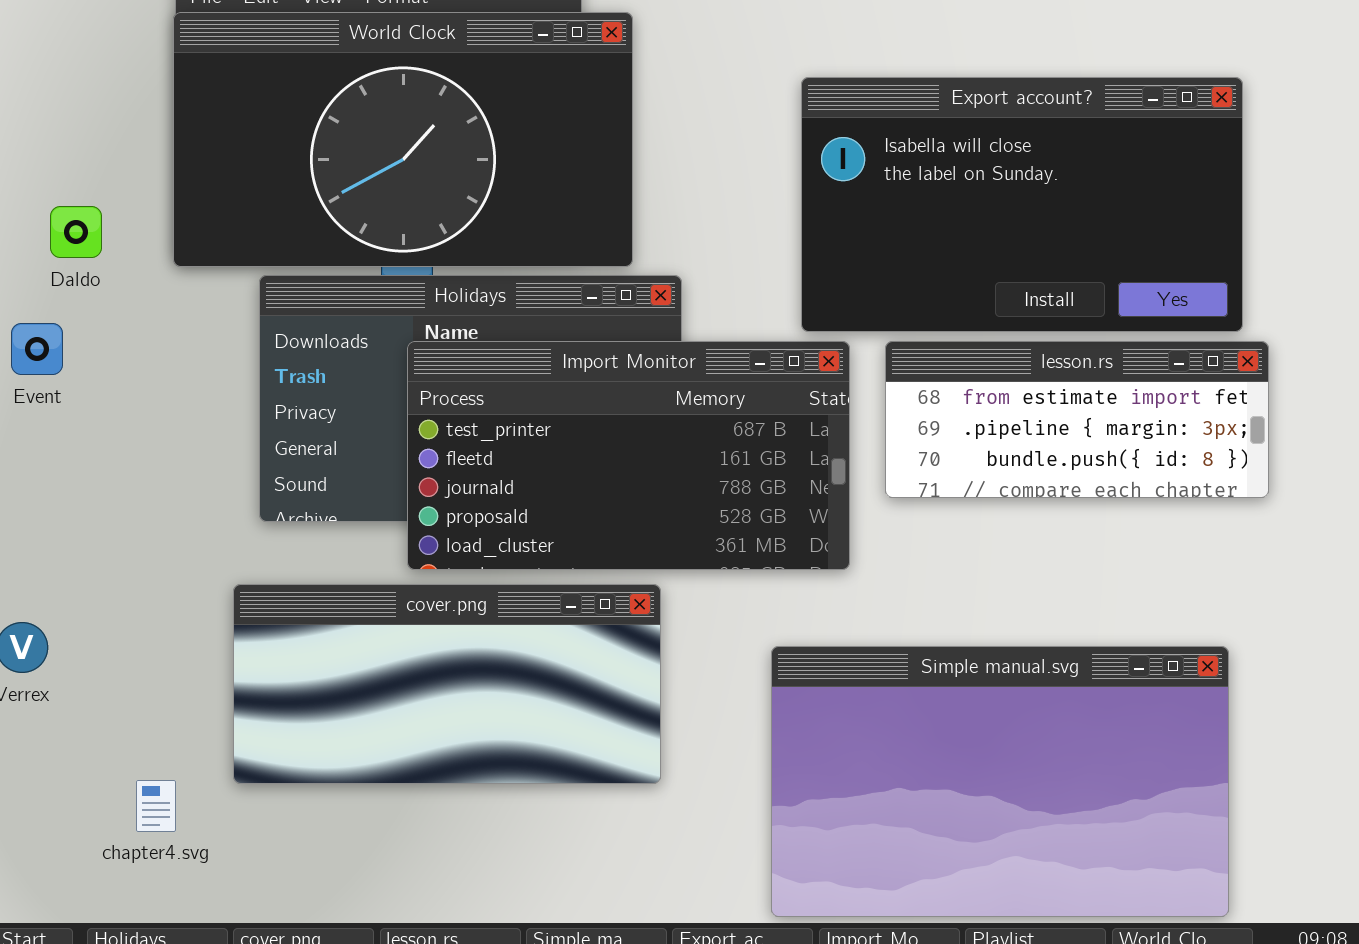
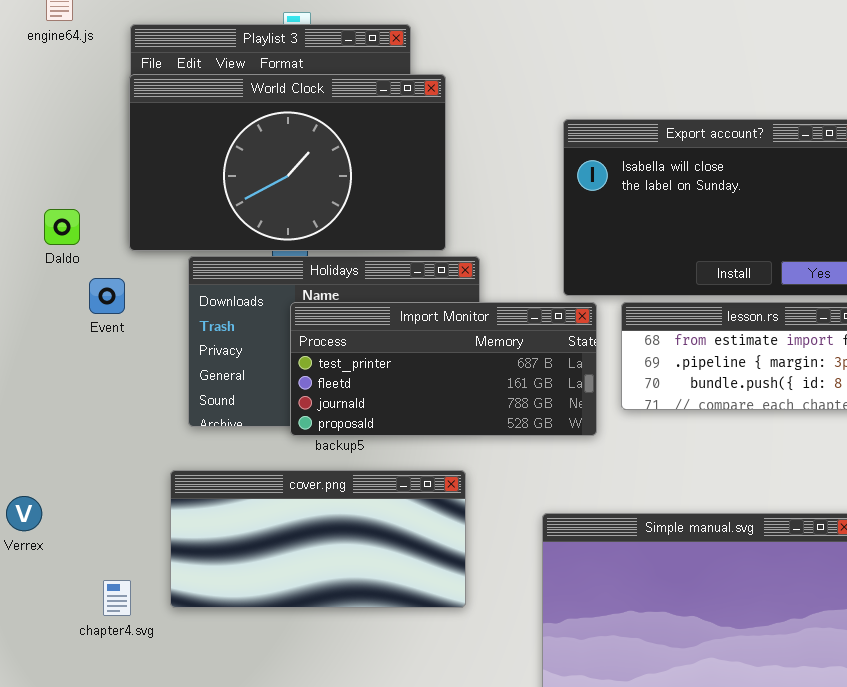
Event: [11,323,63,375] -> [89,278,125,314], moved
Import Monitor: [407,341,850,570] -> [290,302,597,436], resized
chapter4.svg: [136,780,176,832] -> [103,580,131,616], moved

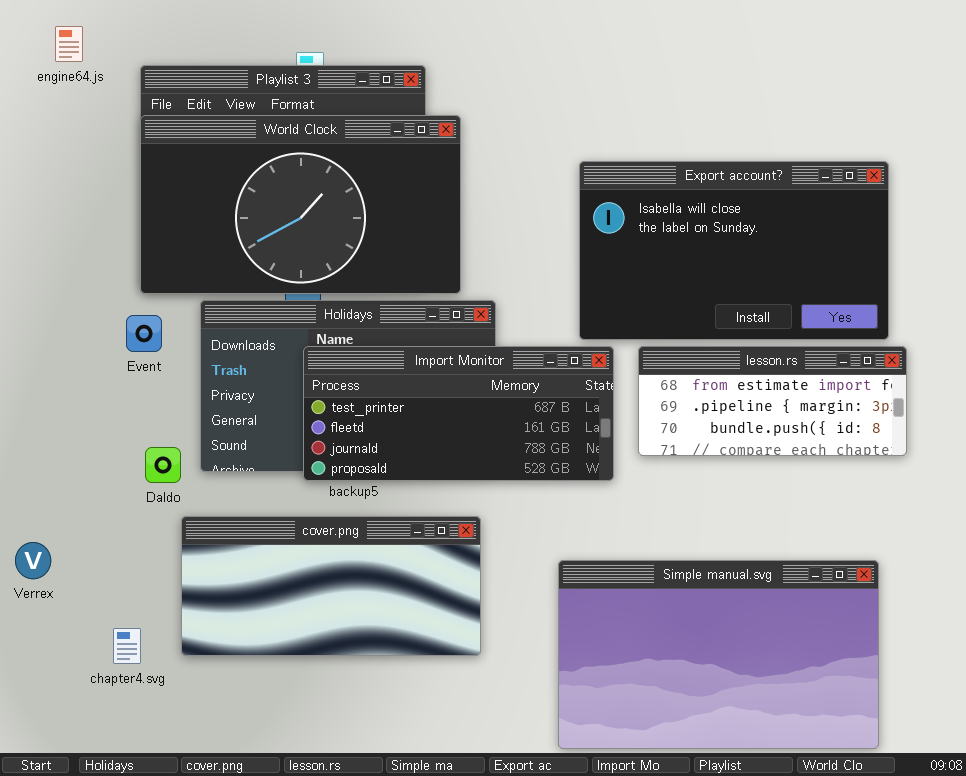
Daldo: [44,209,80,245] -> [145,447,181,483], moved
Event: [89,278,125,314] -> [126,315,162,352], moved

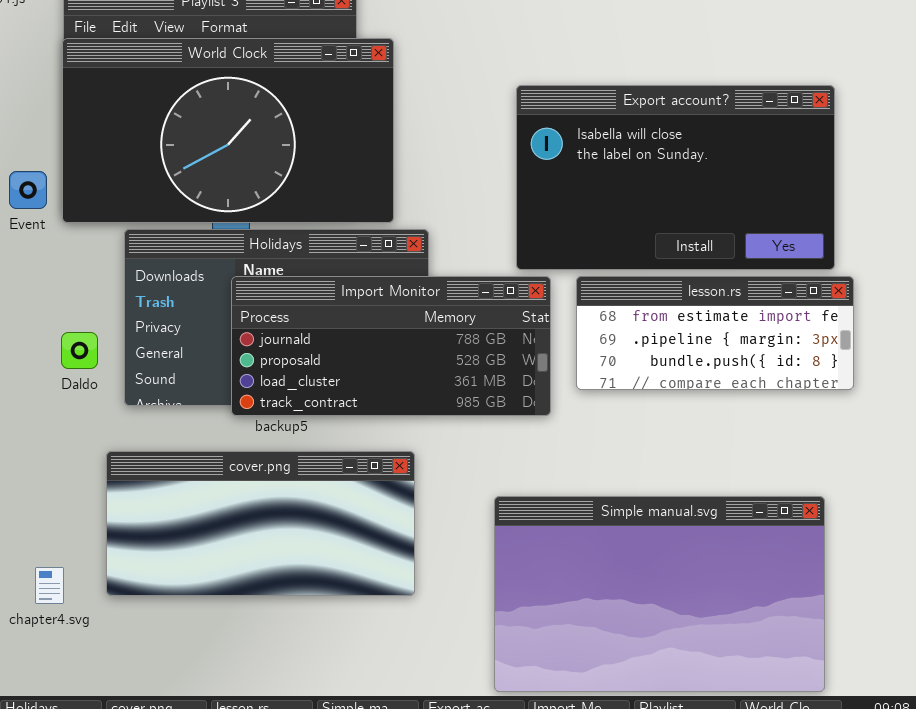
Event: [126,315,162,352] -> [9,171,47,209], moved
Import Monitor: [303,346,614,481] -> [231,276,551,416], scrolled down 2 rows
Daldo: [145,447,181,483] -> [61,332,98,369], moved

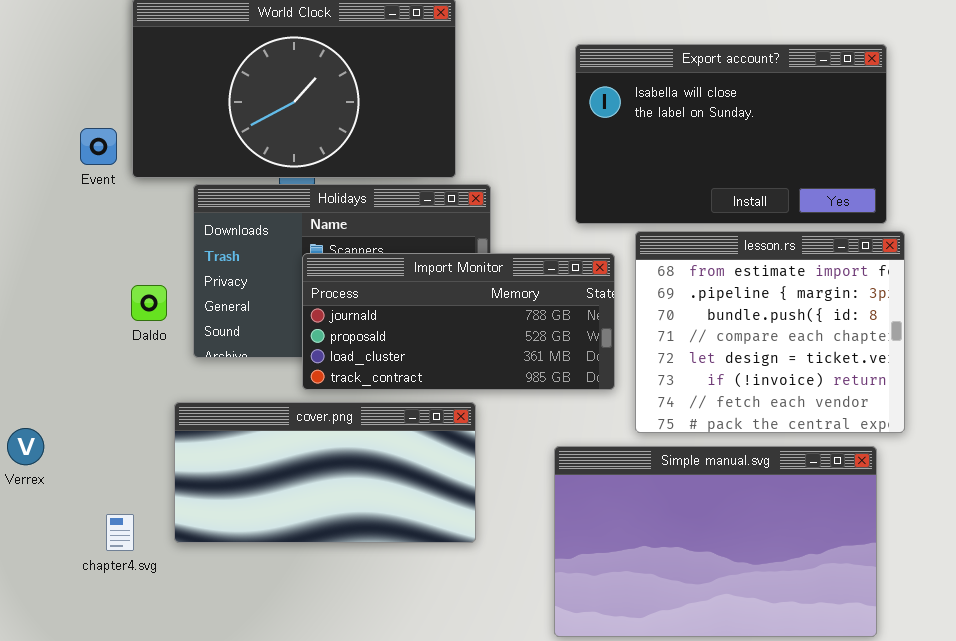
Import Monitor: [231,276,551,416] -> [302,253,615,390], moved
lesson.rs: [576,276,854,390] -> [635,231,905,433], resized

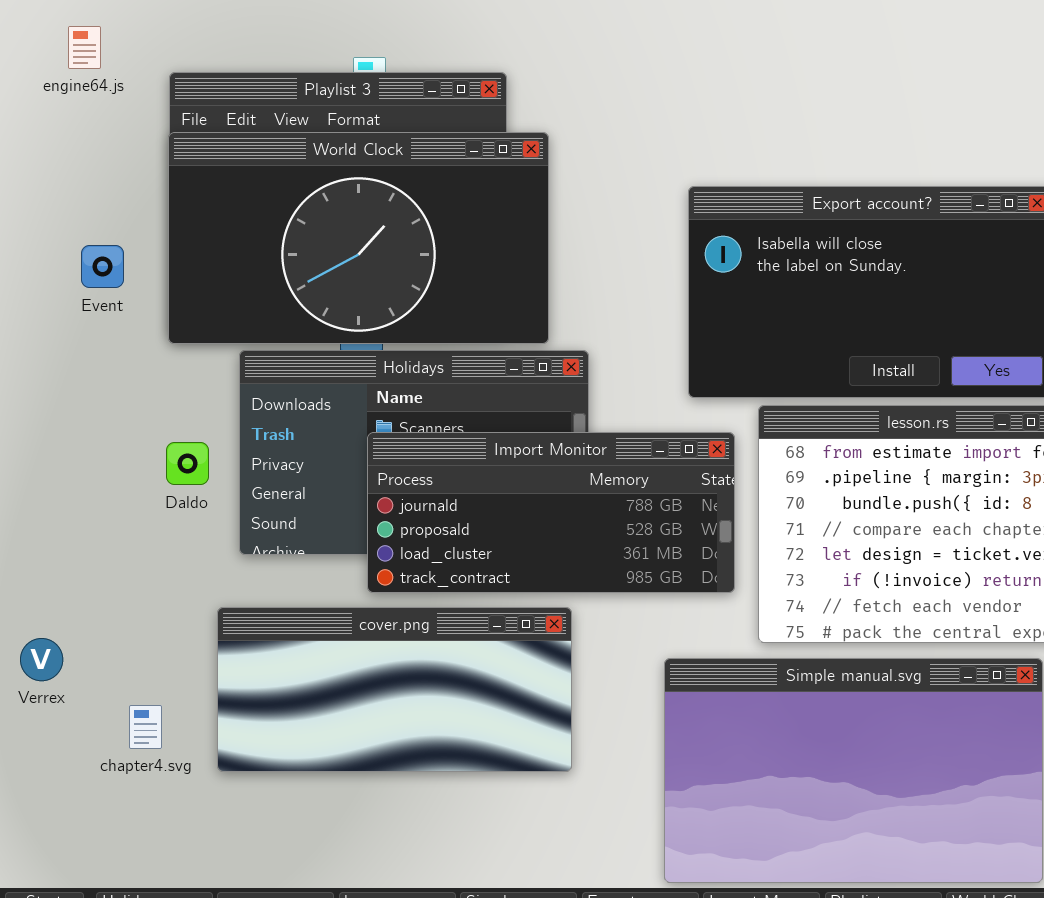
Event: [80,128,117,165] -> [81,245,124,288], moved
Daldo: [131,285,167,321] -> [166,442,209,485], moved
chapter4.svg: [106,514,134,551] -> [129,705,162,749], moved

